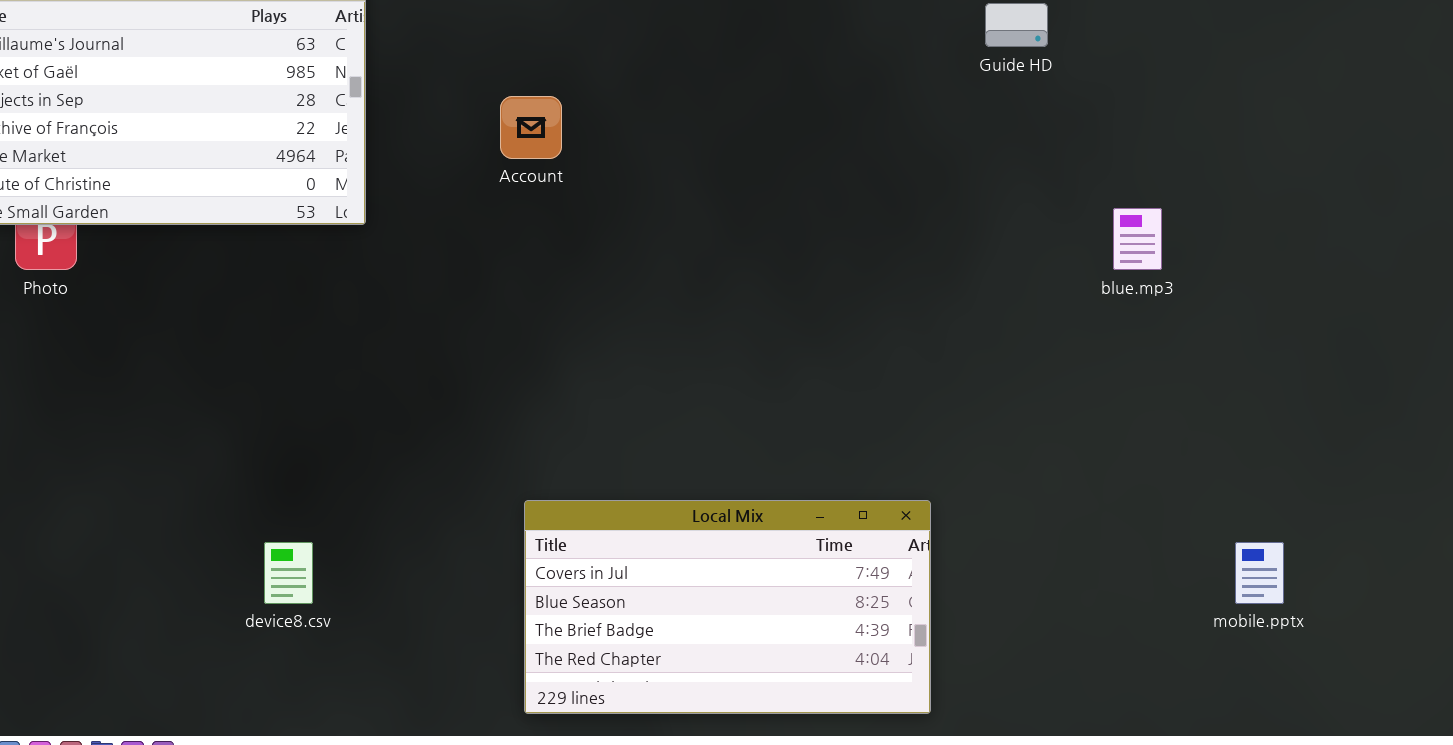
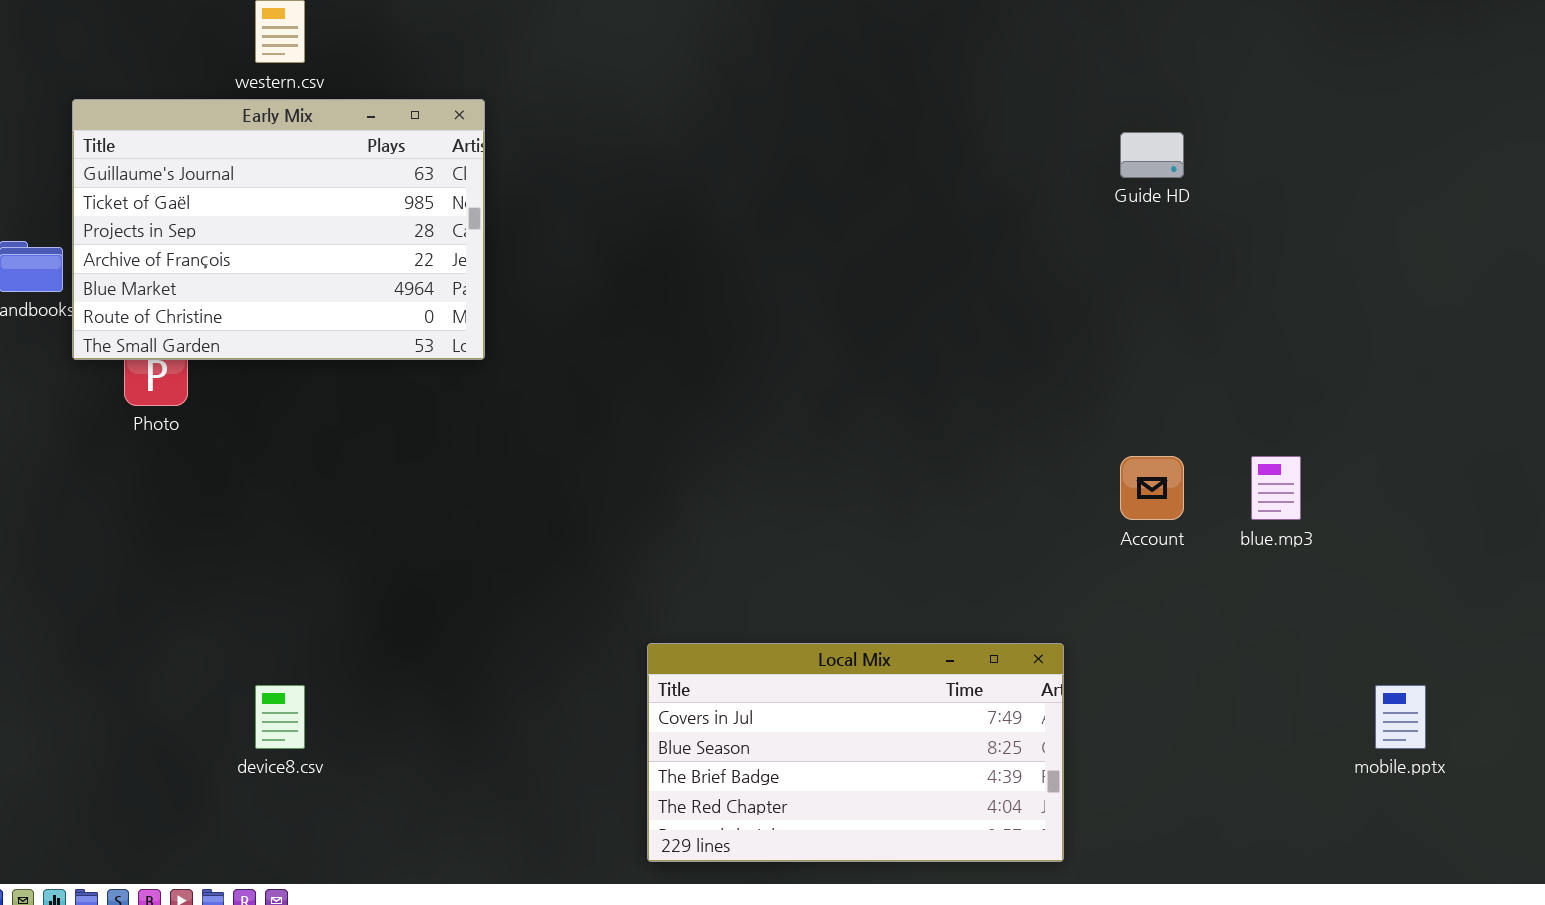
Account: [500,96,562,159] -> [1120,456,1184,520], moved
blue.mp3: [1113,208,1162,270] -> [1251,456,1301,520], moved
device8.csv: [264,542,313,604] -> [255,685,305,749], moved

